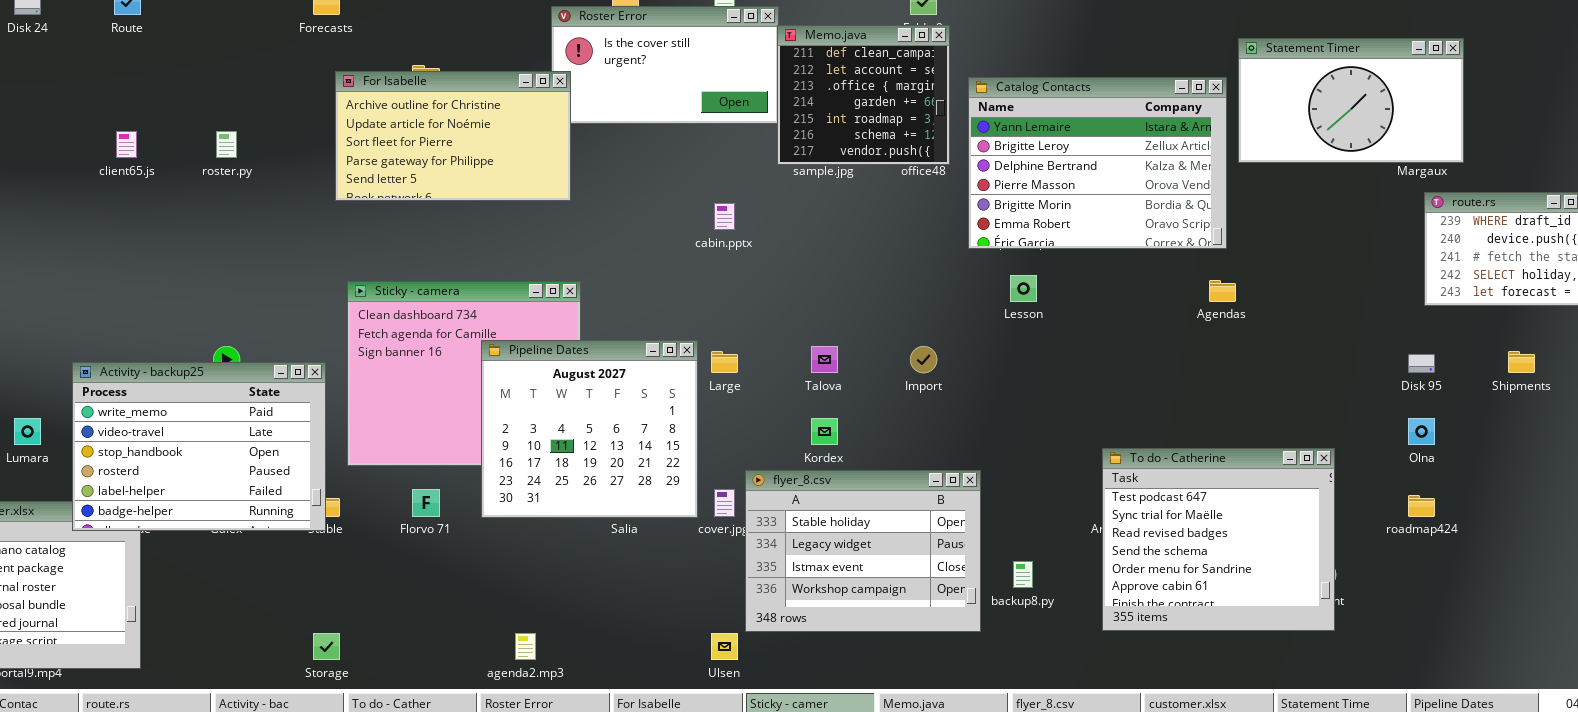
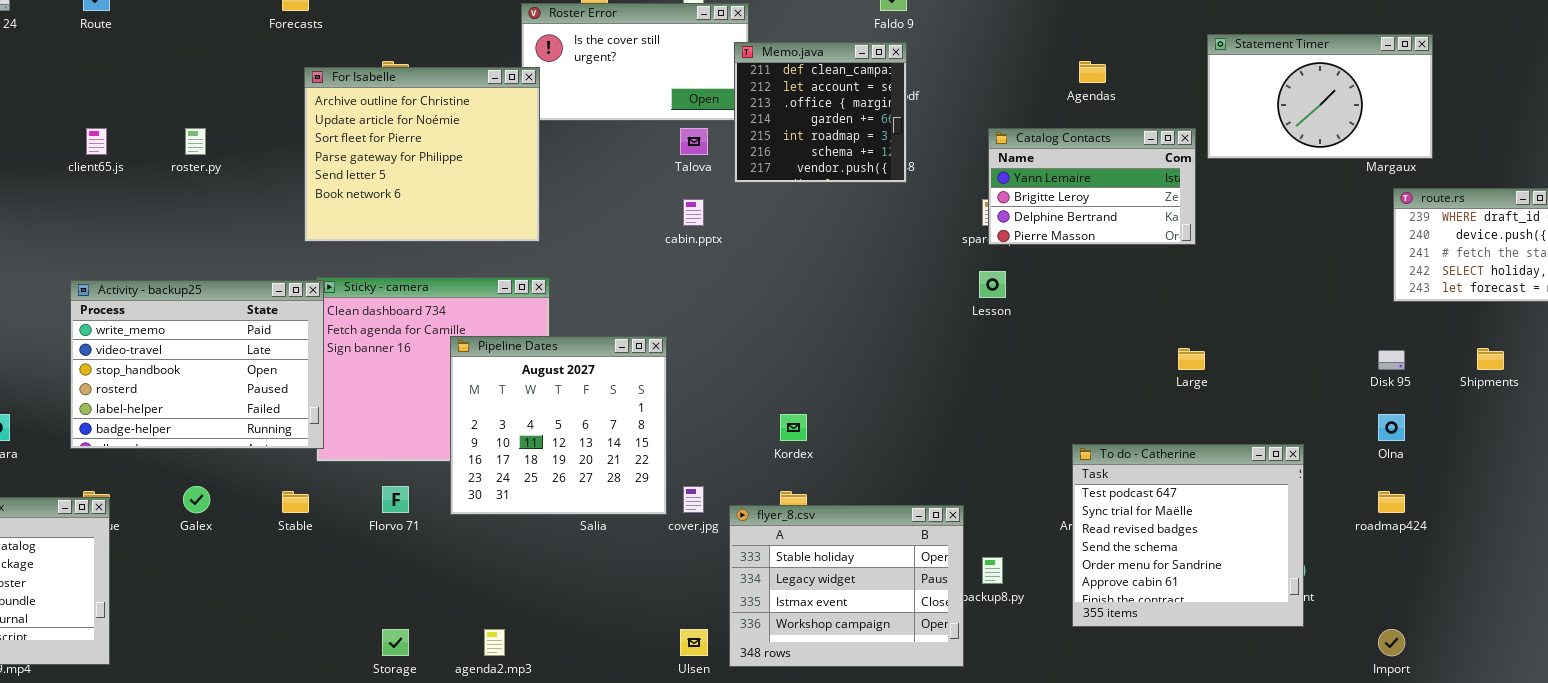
Memo.java: [777,25,950,165] -> [734,42,907,183], moved
For Isabelle: [335,71,571,201] -> [304,67,540,242], resized
Catalog Contacts: [968,77,1227,249] -> [988,128,1196,245], resized
Agendas: [1209,280,1236,302] -> [1079,61,1106,83], moved
Talova: [811,346,838,373] -> [680,128,708,155], moved
Import: [910,346,937,373] -> [1378,629,1405,656], moved
Large: [711,351,738,373] -> [1178,348,1205,370], moved
Activity - backup25: [72,362,326,531] -> [70,280,324,449], moved
flyer_8.csv: [745,470,981,632] -> [729,505,964,667], moved
Storage: [313,633,340,660] -> [382,629,409,656], moved

